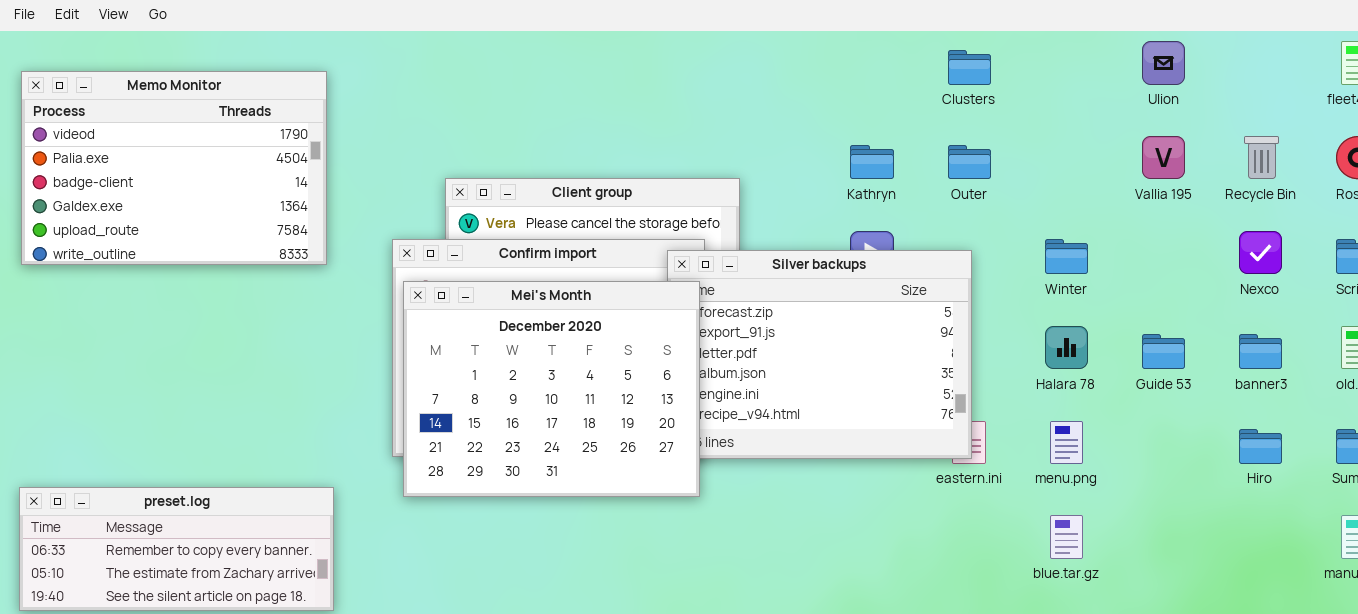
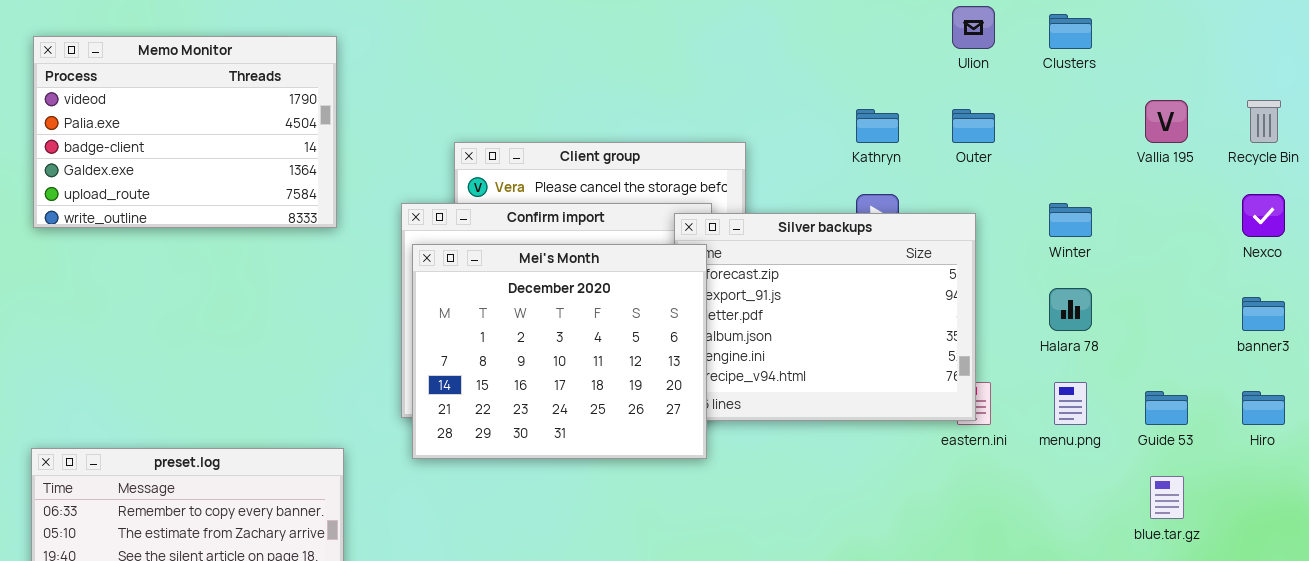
Ulion: [1142,41,1185,85] -> [952,6,995,49], moved
Clusters: [948,50,991,85] -> [1049,14,1092,49], moved
Guide 53: [1142,334,1185,369] -> [1145,391,1188,425], moved
blue.tar.gz: [1050,515,1083,559] -> [1150,476,1184,519], moved

